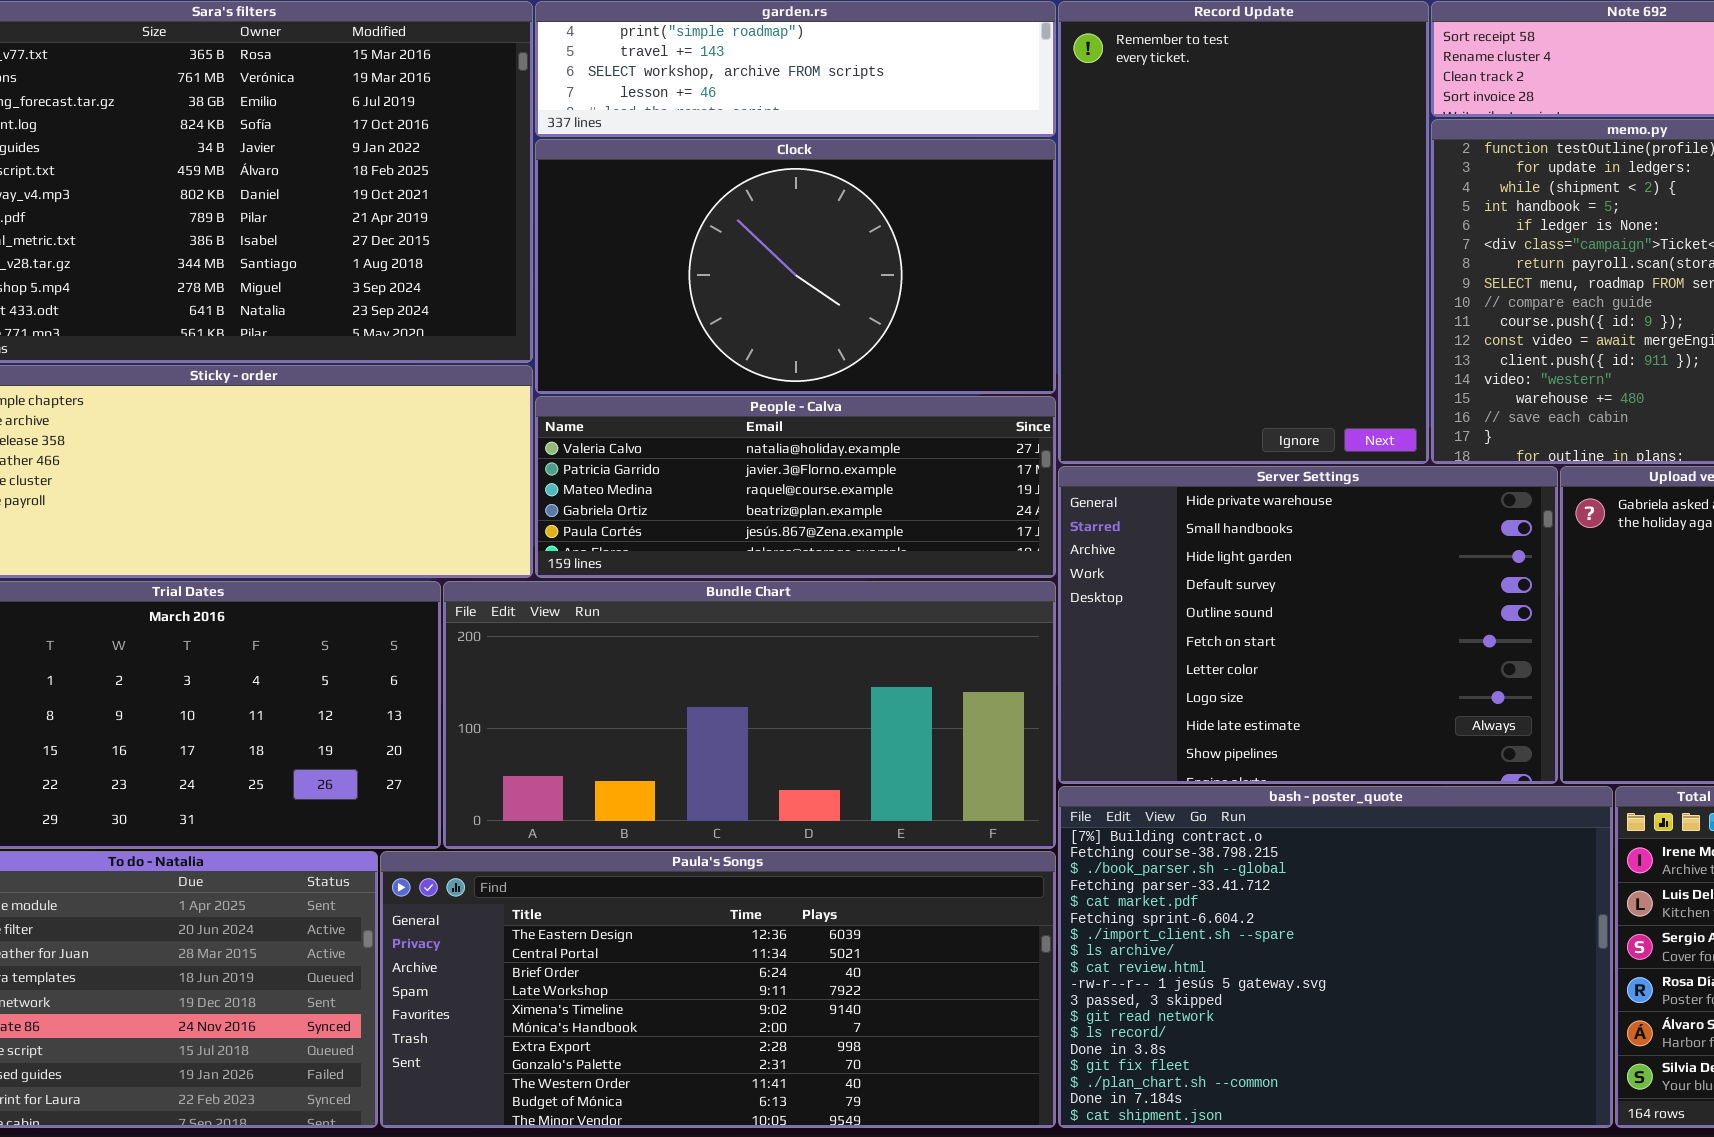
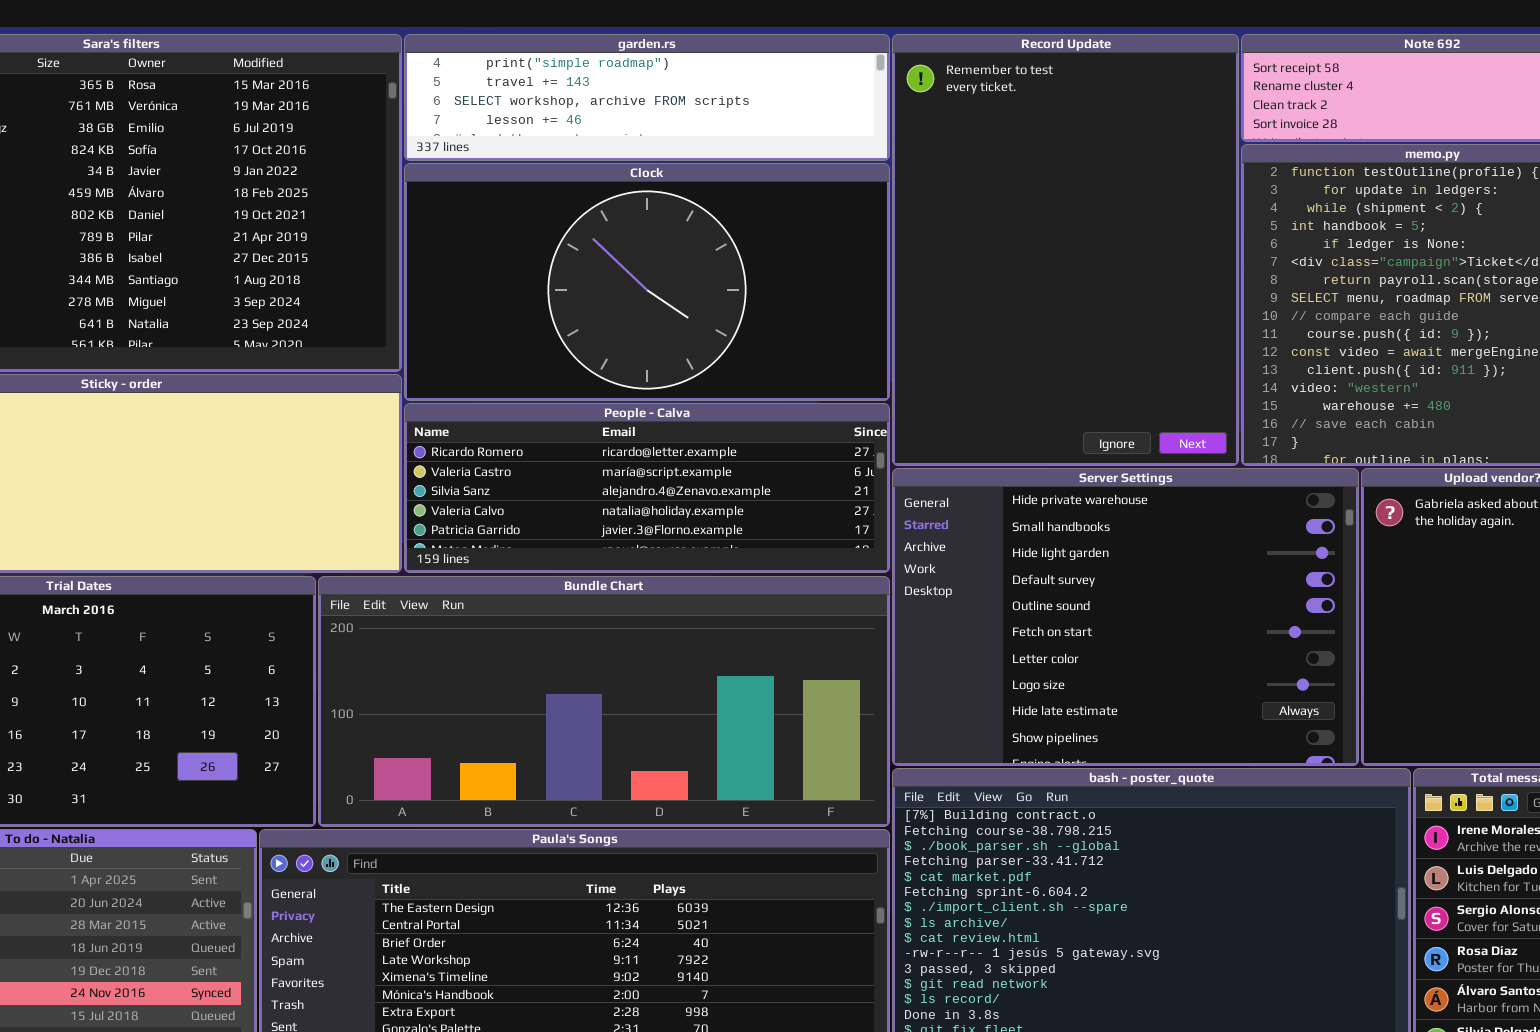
People - Calva: [535,396,1056,578] -> [404,403,890,573], scrolled up 3 rows

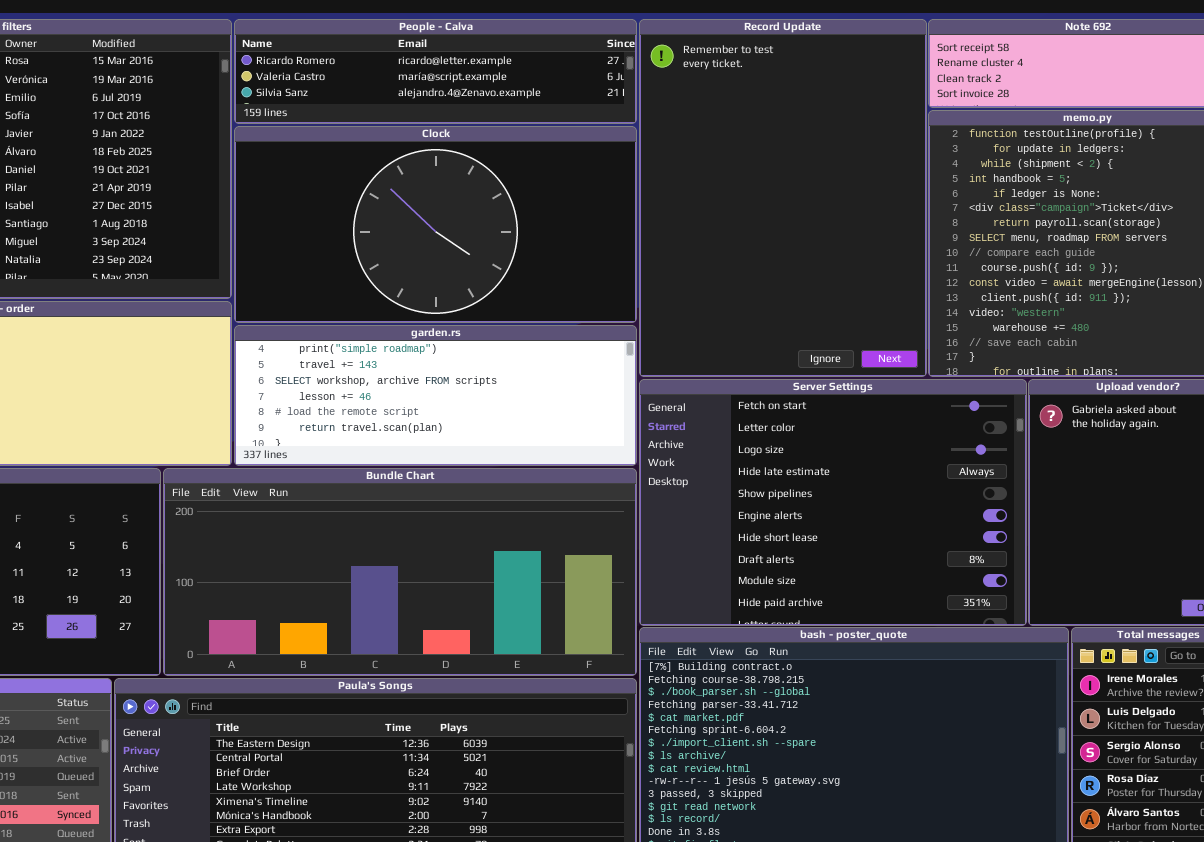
garden.rs: [404,34,890,161] -> [234,325,637,466], moved, resized
People - Calva: [404,403,890,573] -> [234,19,637,124], moved, resized
Server Settings: [892,468,1359,766] -> [639,379,1027,626], scrolled down 5 rows

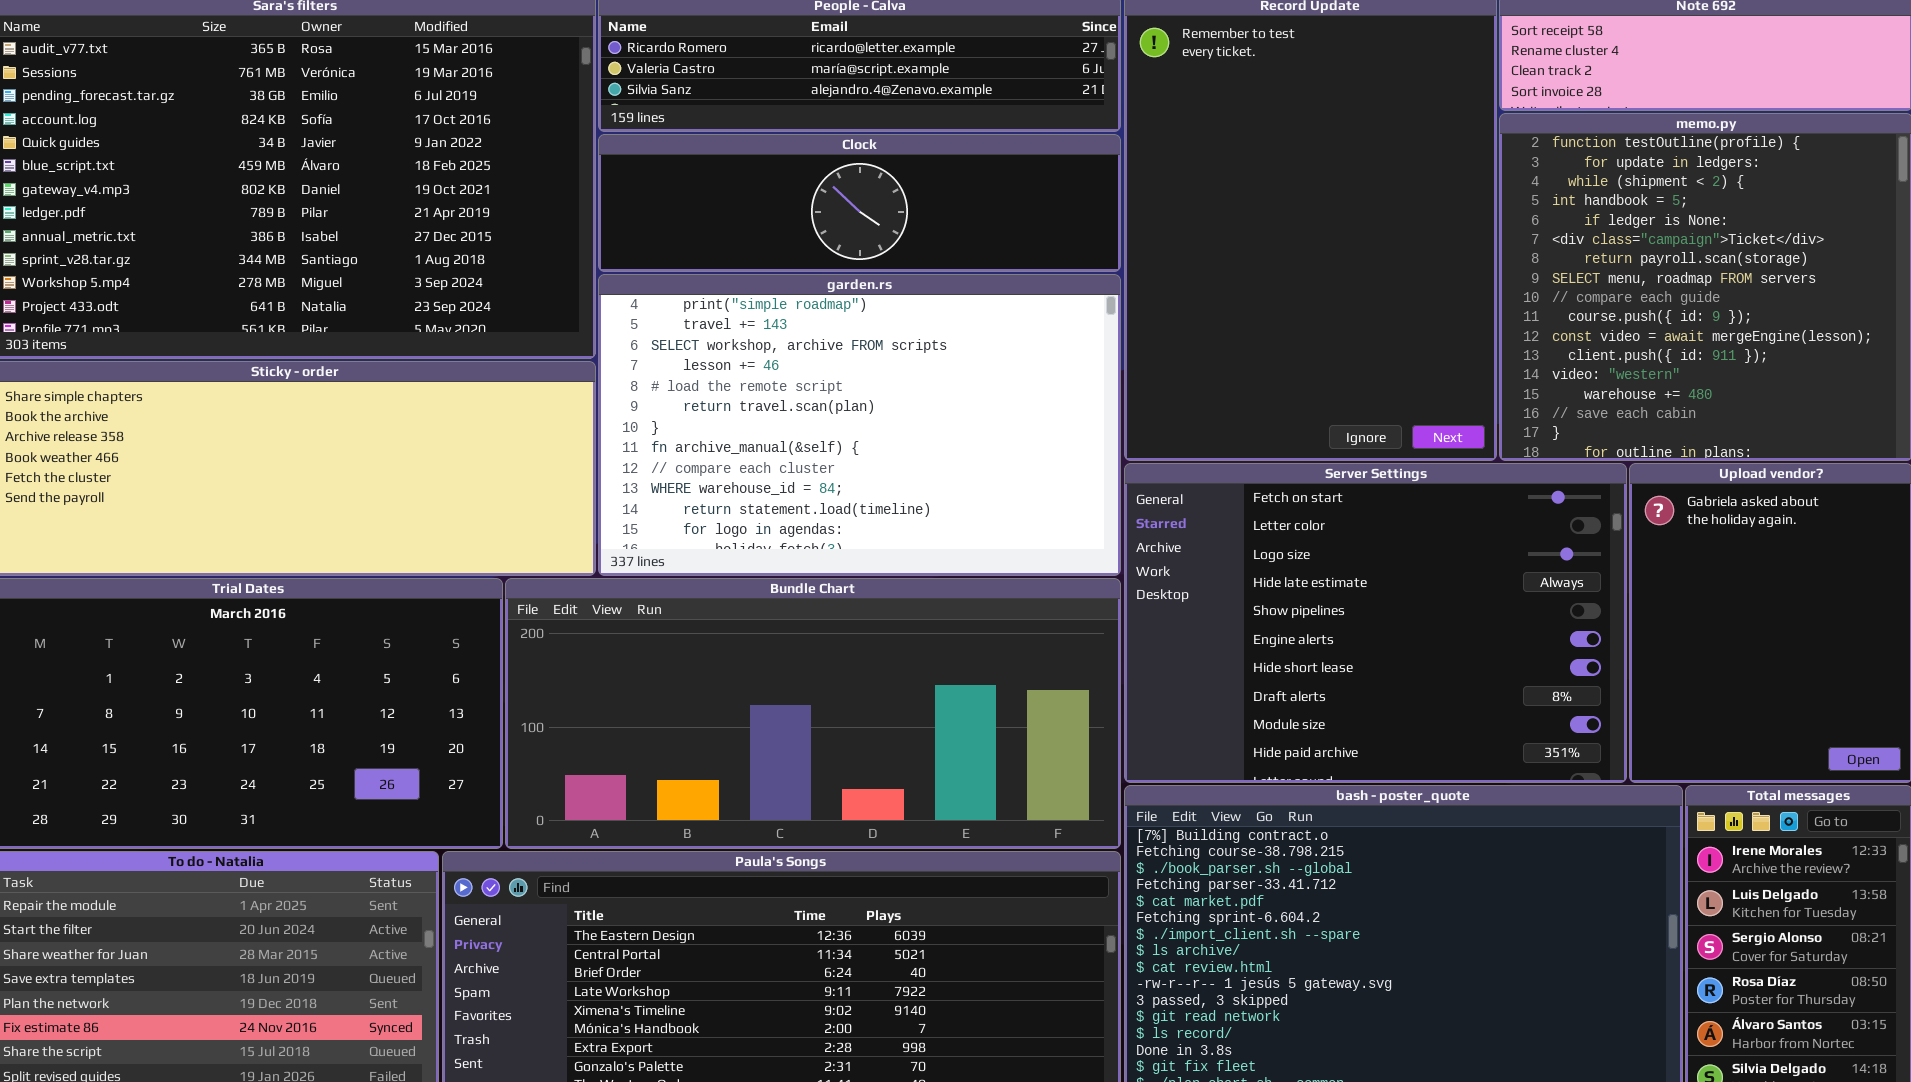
Clock: [234,126,637,323] -> [598,134,1121,272], resized
garden.rs: [234,325,637,466] -> [598,274,1121,576], resized

